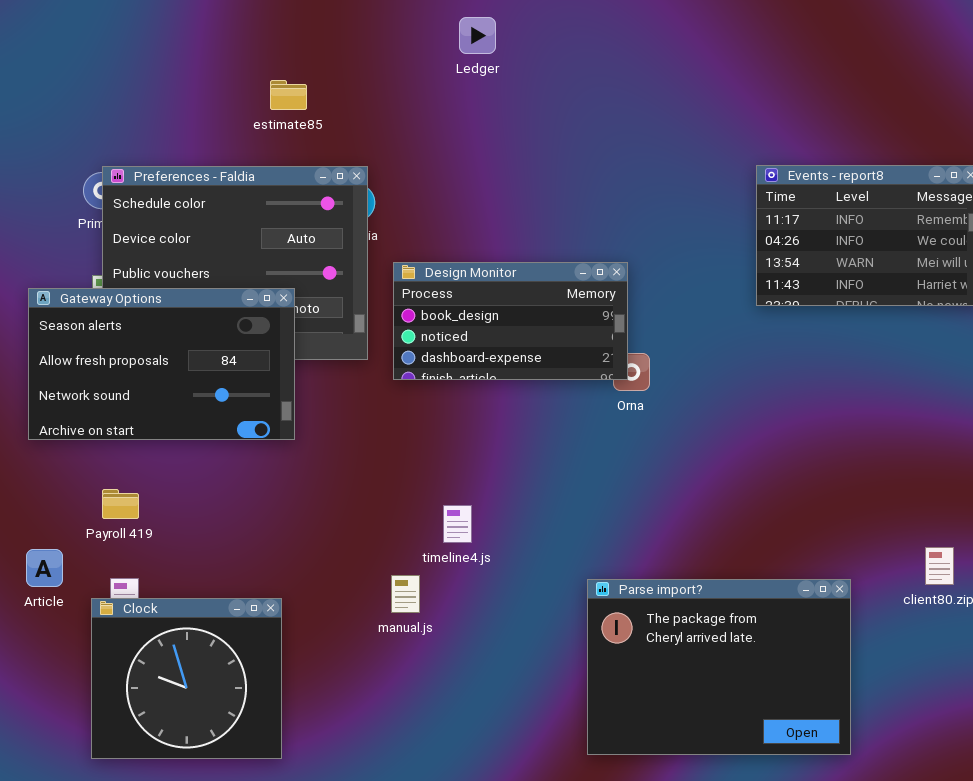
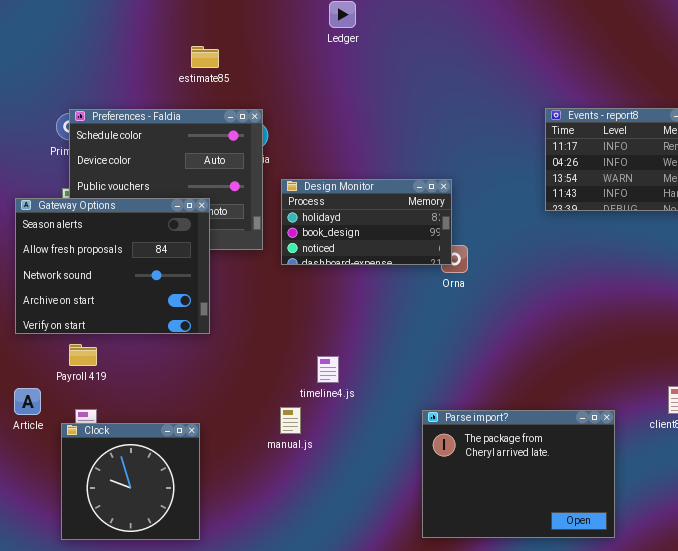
Design Monitor: [393,262,628,380] -> [281,179,452,265], scrolled up 1 row
Gateway Options: [28,288,295,440] -> [15,198,210,334], resized

